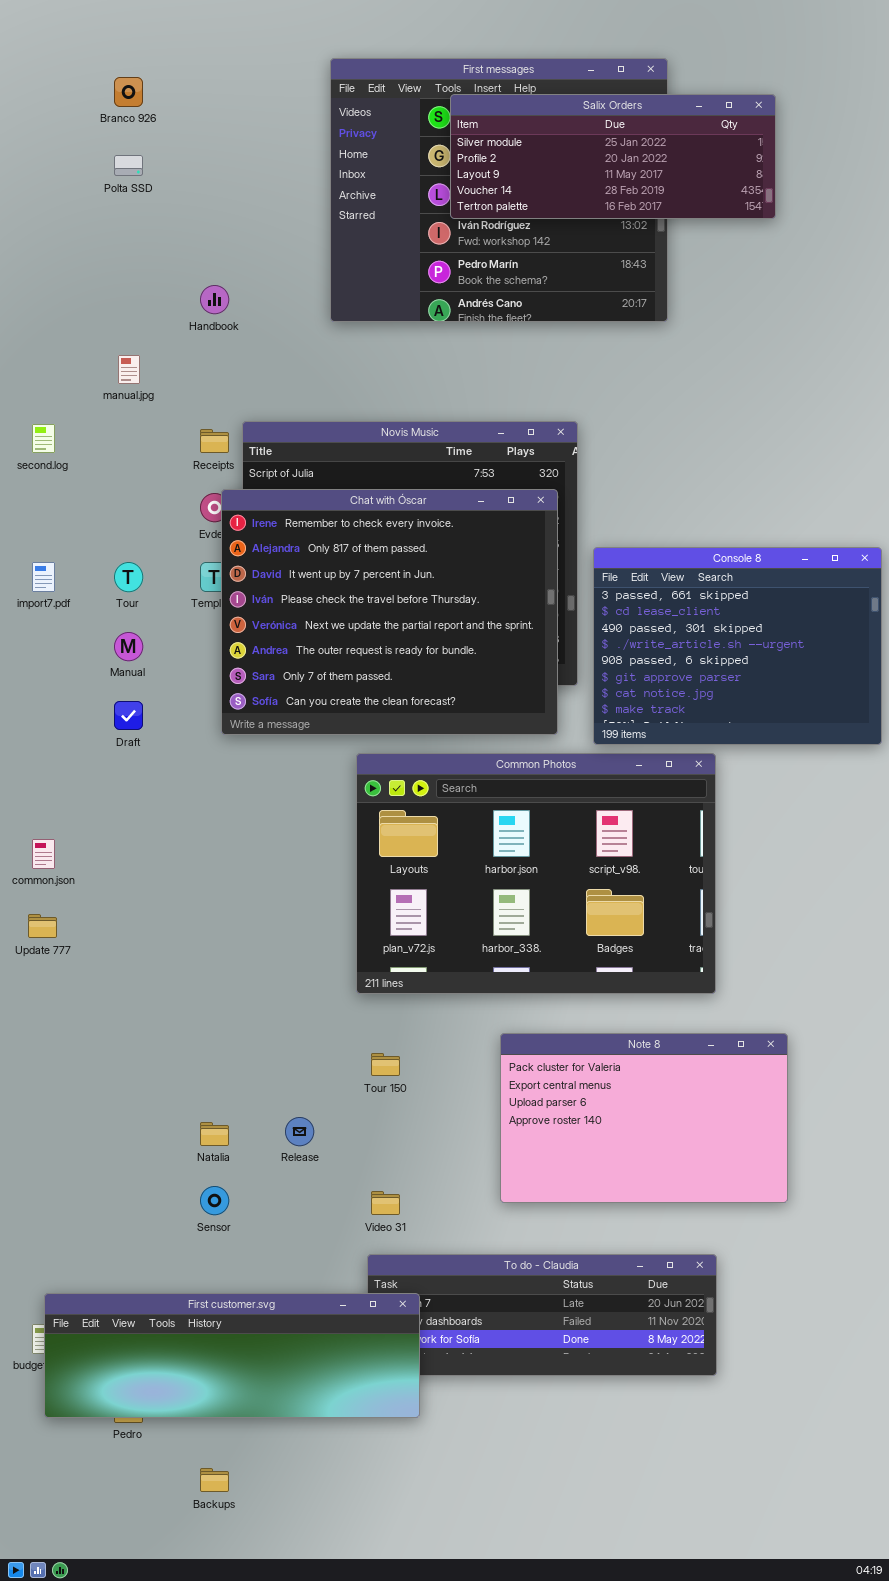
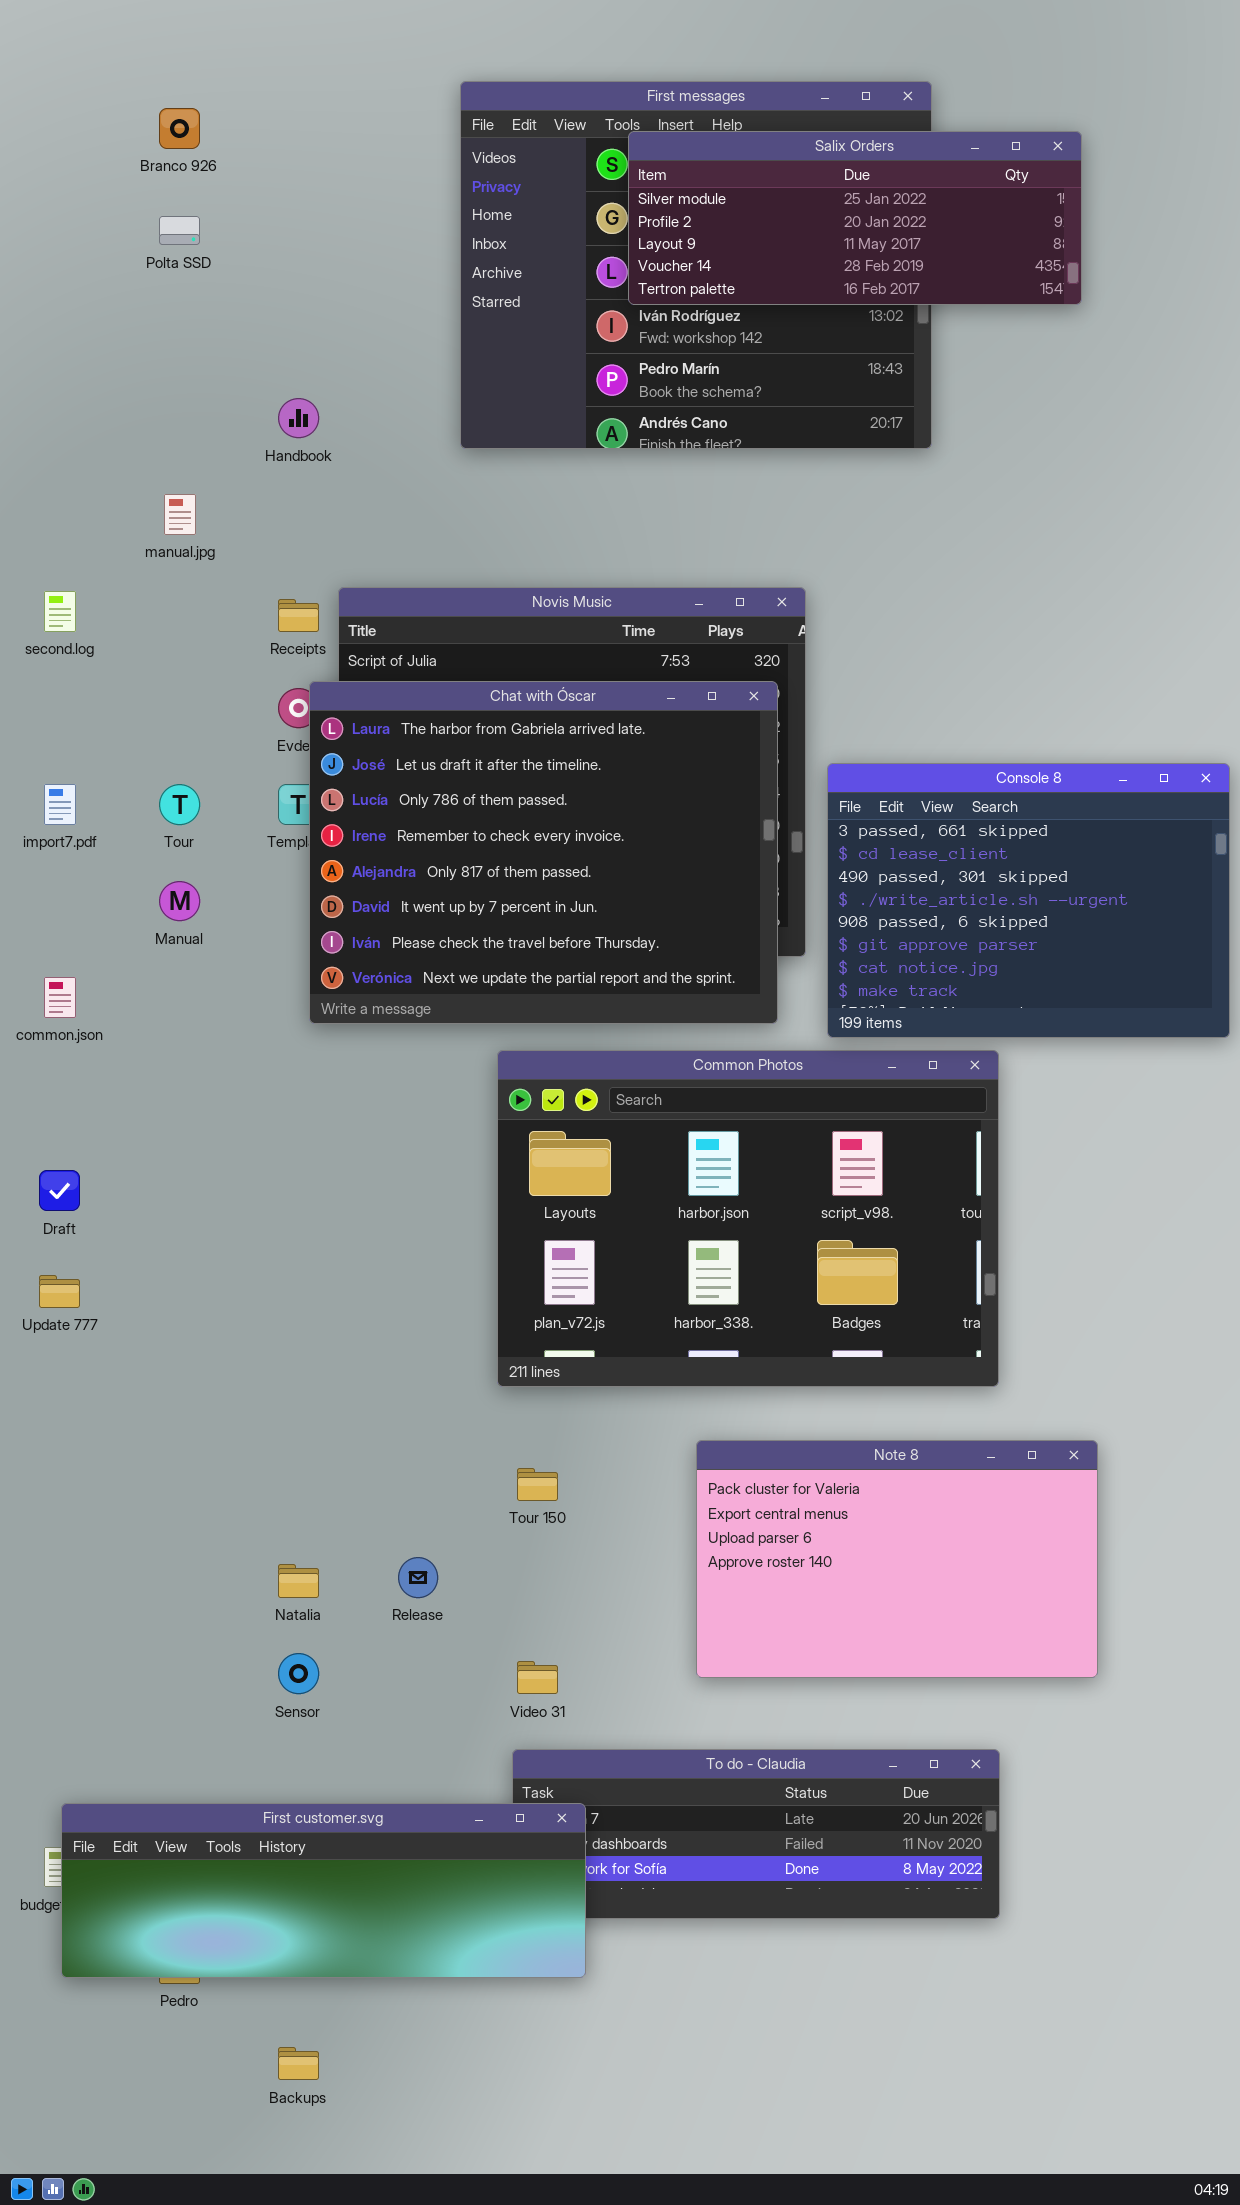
Chat with Óscar: [221,489,558,735] -> [309,681,778,1024], scrolled up 3 rows
Draft: [114,701,143,730] -> [39,1170,80,1211], moved
common.json: [32,839,55,869] -> [44,977,76,1018], moved

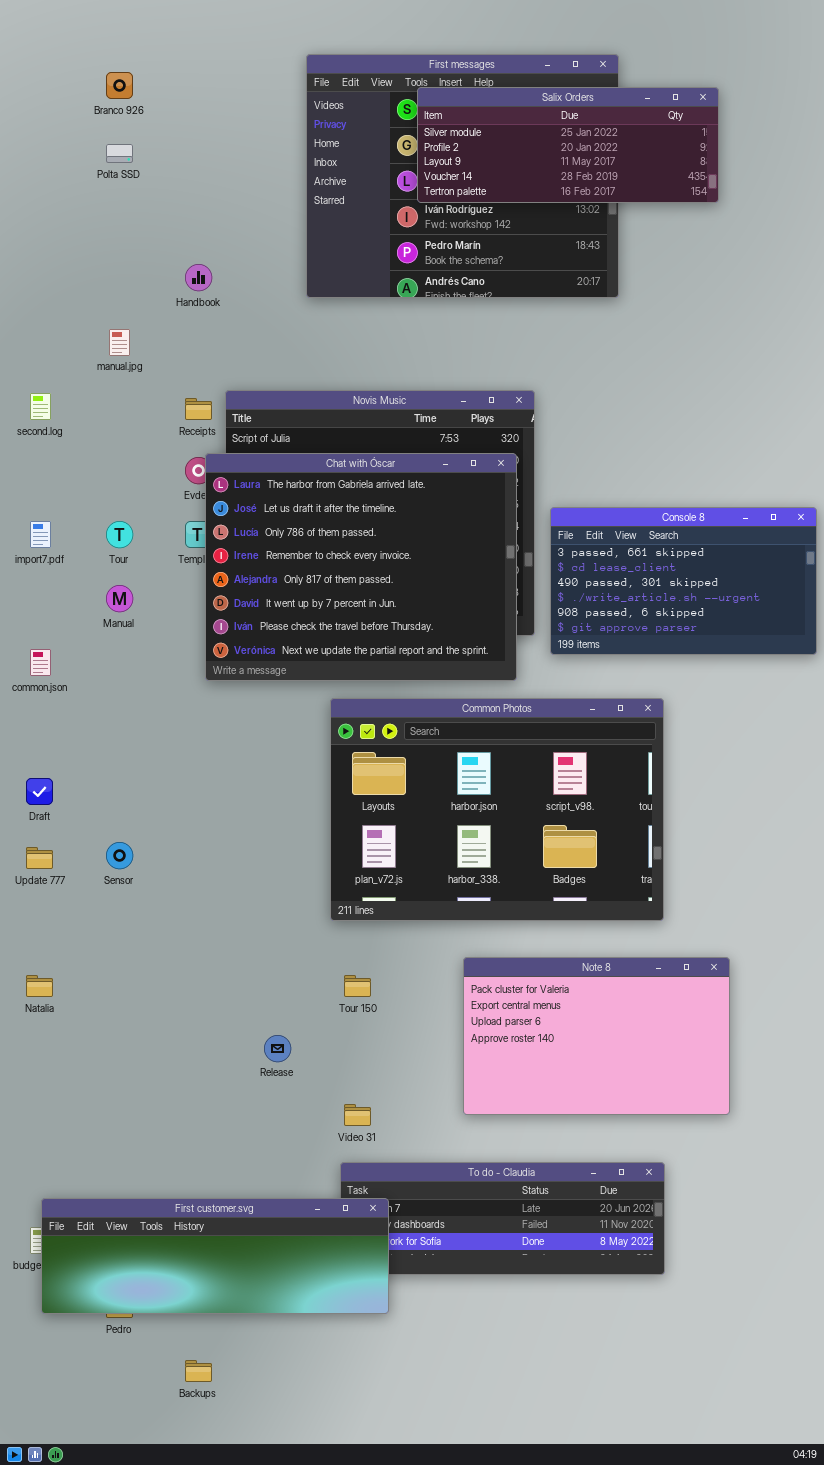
Console 8: [827,763,1230,1038] -> [550,507,817,655], resized
Natalia: [278,1564,319,1598] -> [26,975,53,997], moved
Sensor: [278,1653,319,1694] -> [106,842,133,869], moved

